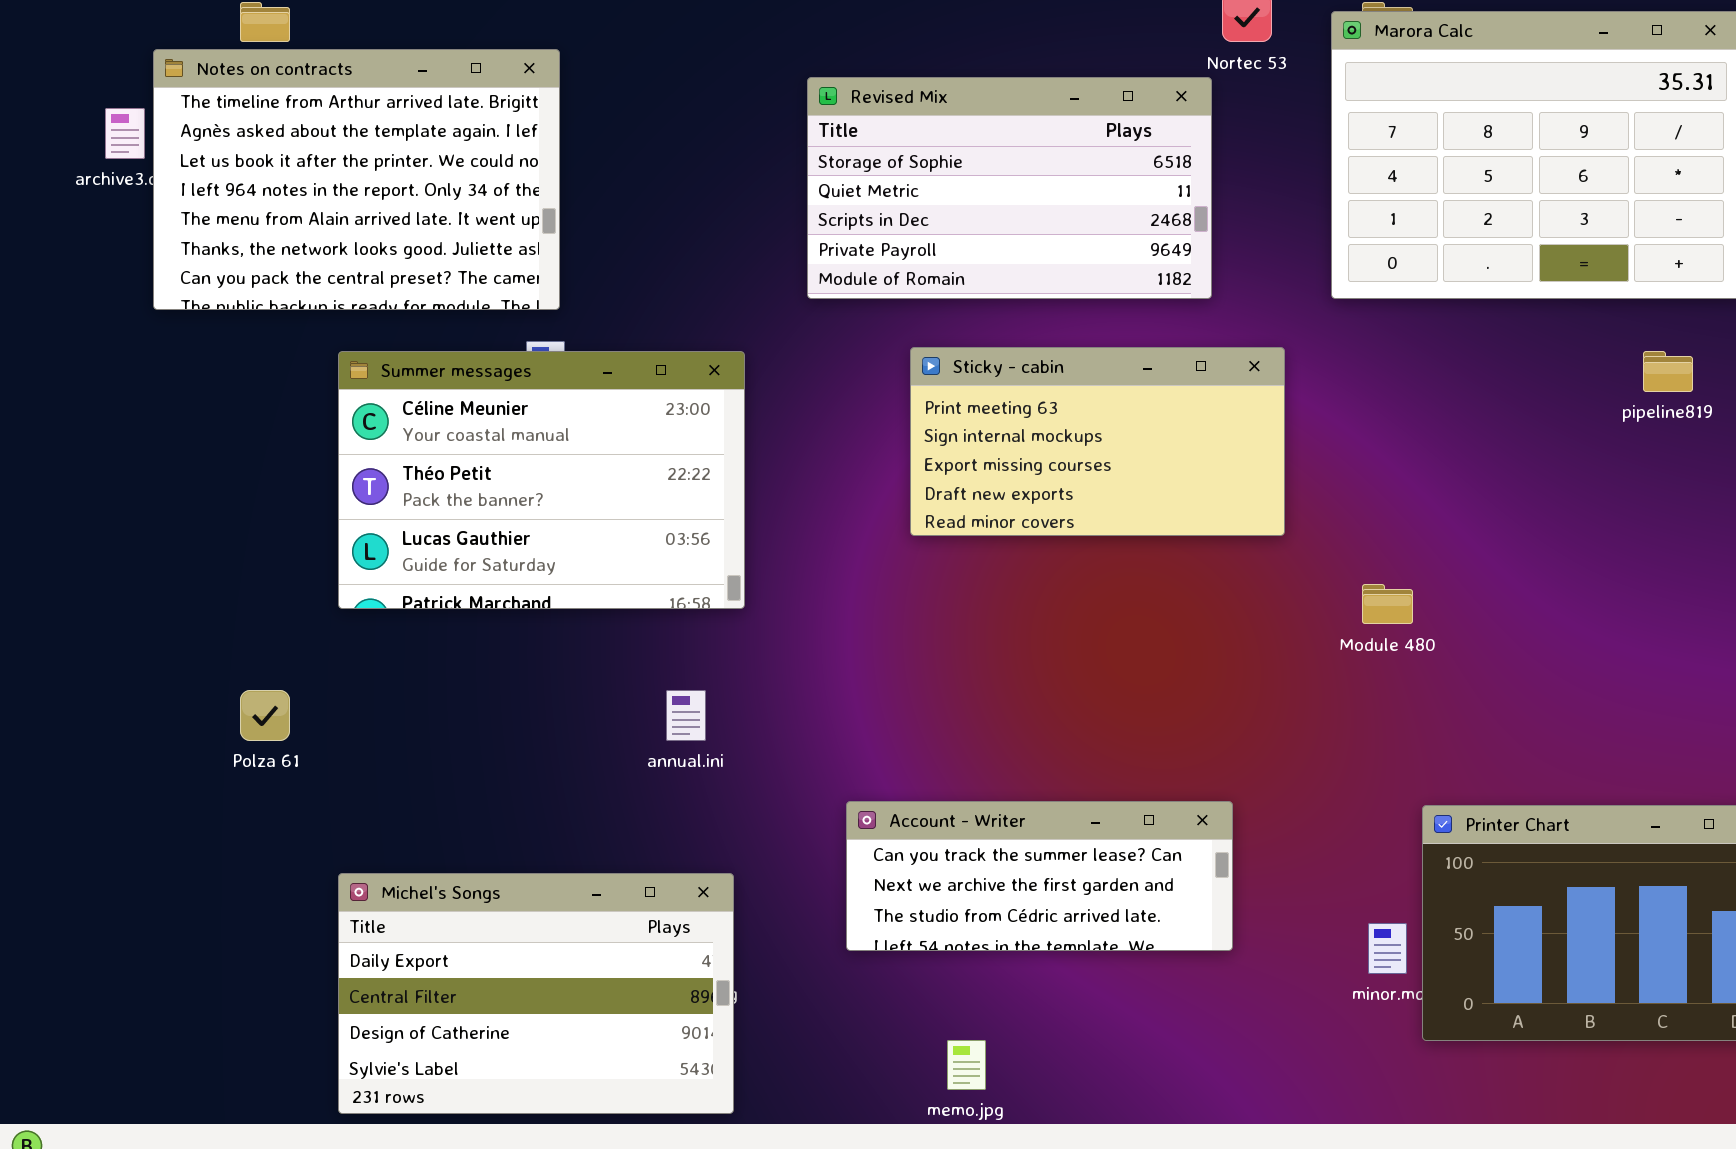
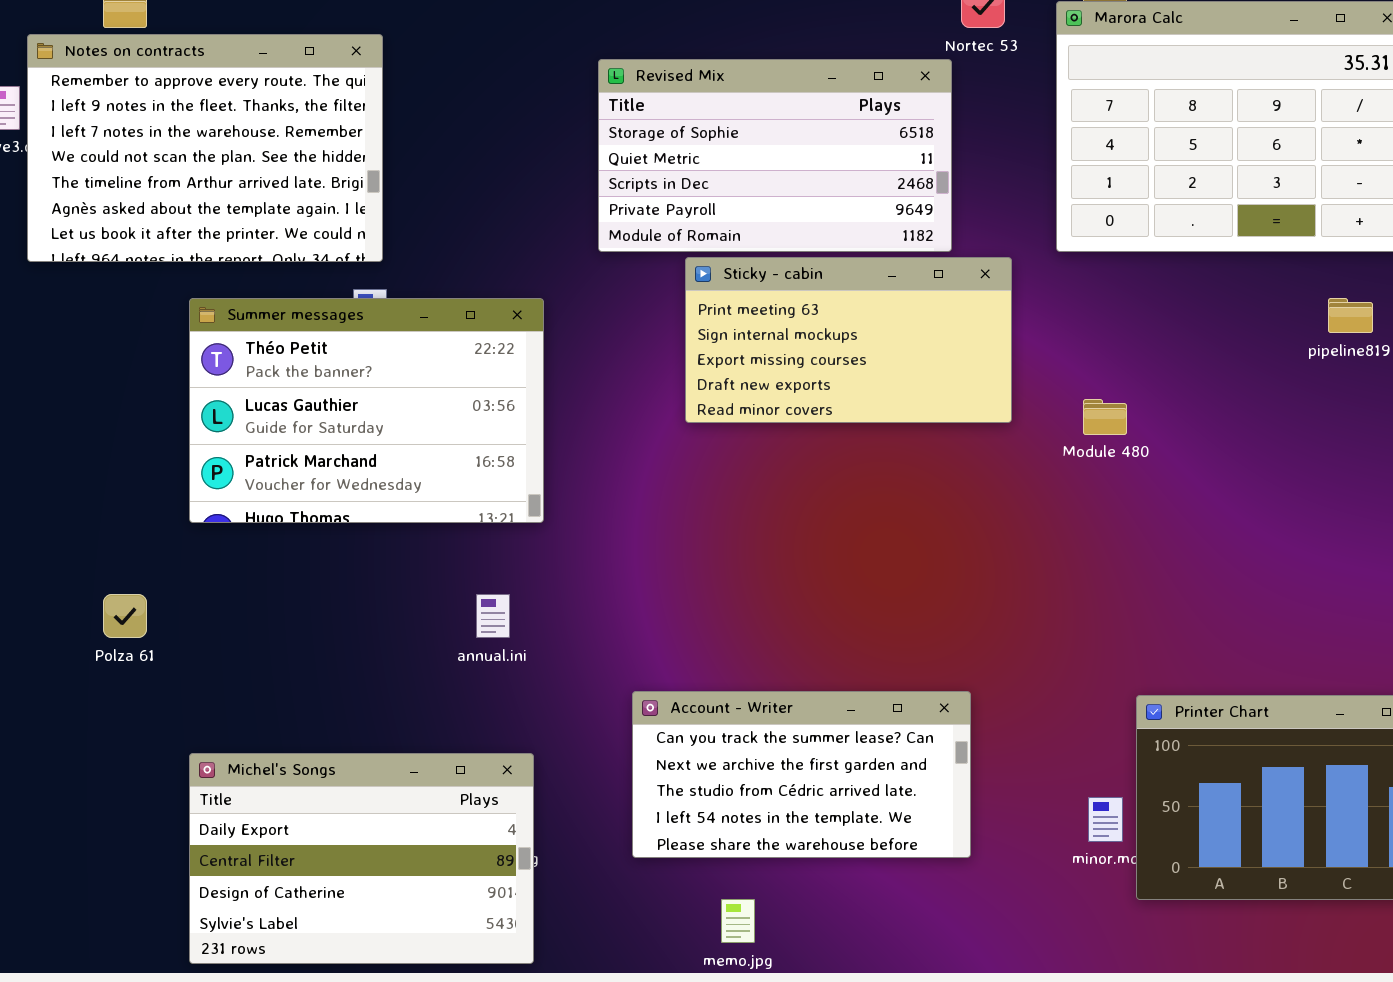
Notes on contracts: [153,49,560,310] -> [27,34,383,262], scrolled up 4 rows
Sticky - cabin: [910,347,1285,536] -> [685,257,1012,423], moved
Summer messages: [338,351,745,609] -> [189,298,544,523], scrolled down 1 row
Module 480: [1362,584,1413,624] -> [1083,399,1127,435], moved
Account - Writer: [846,801,1233,951] -> [632,691,971,858], resized

